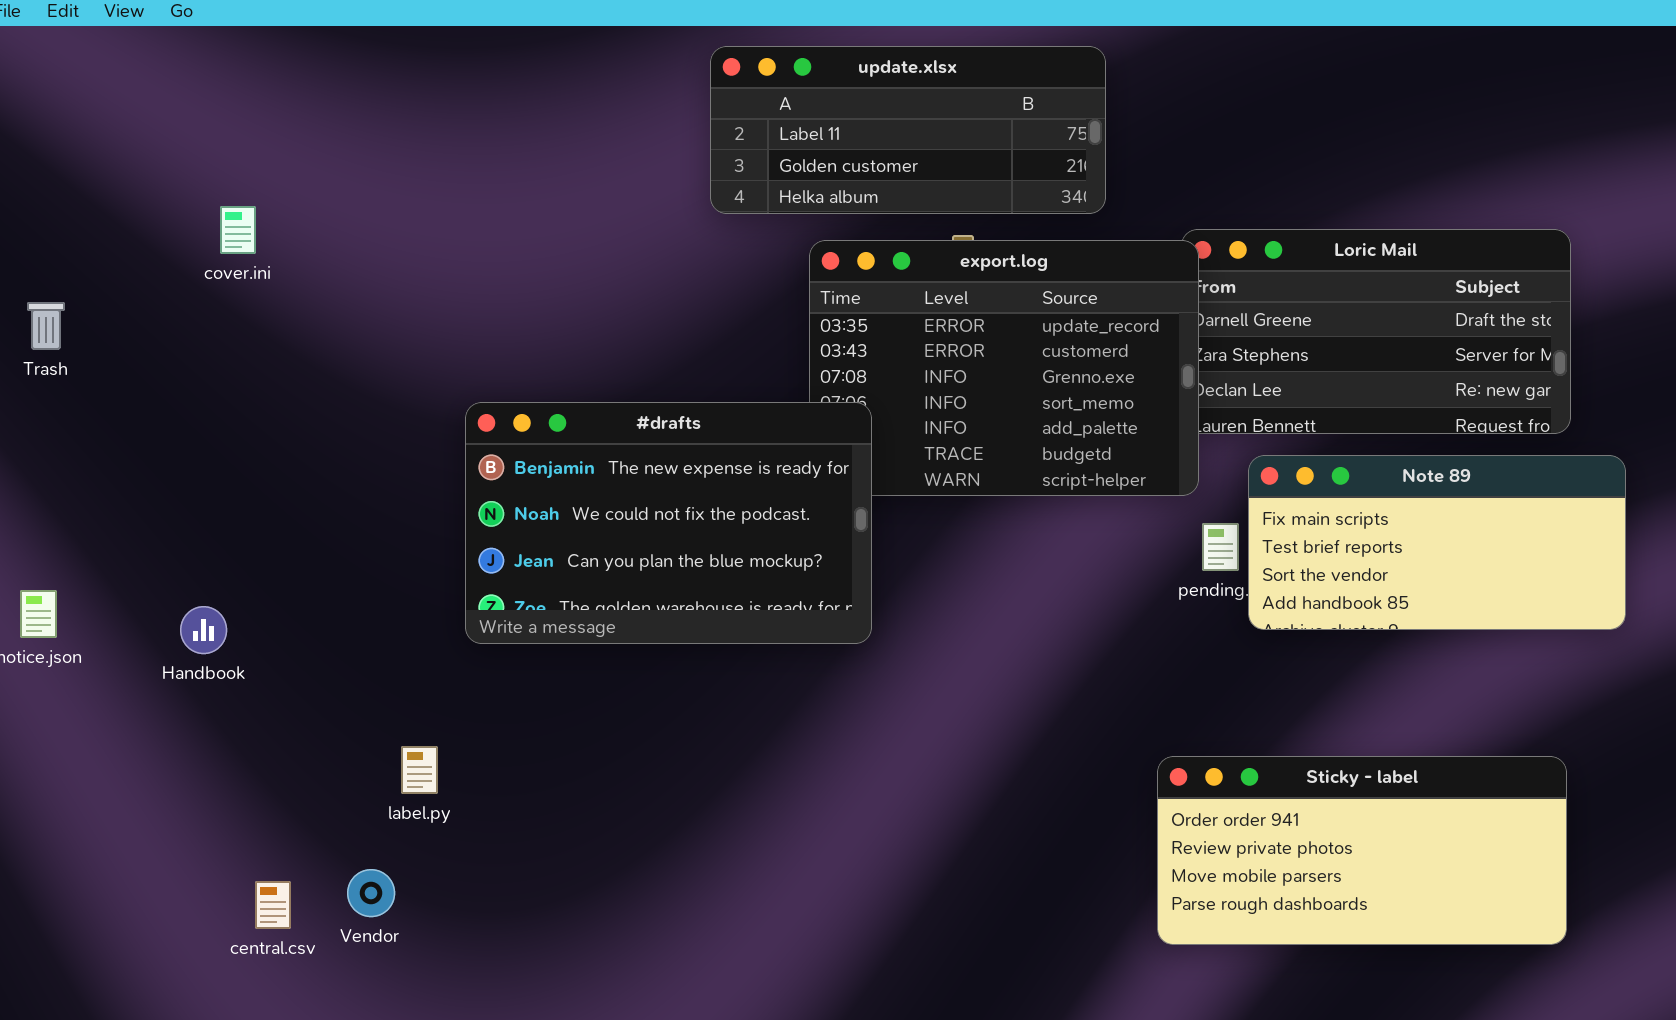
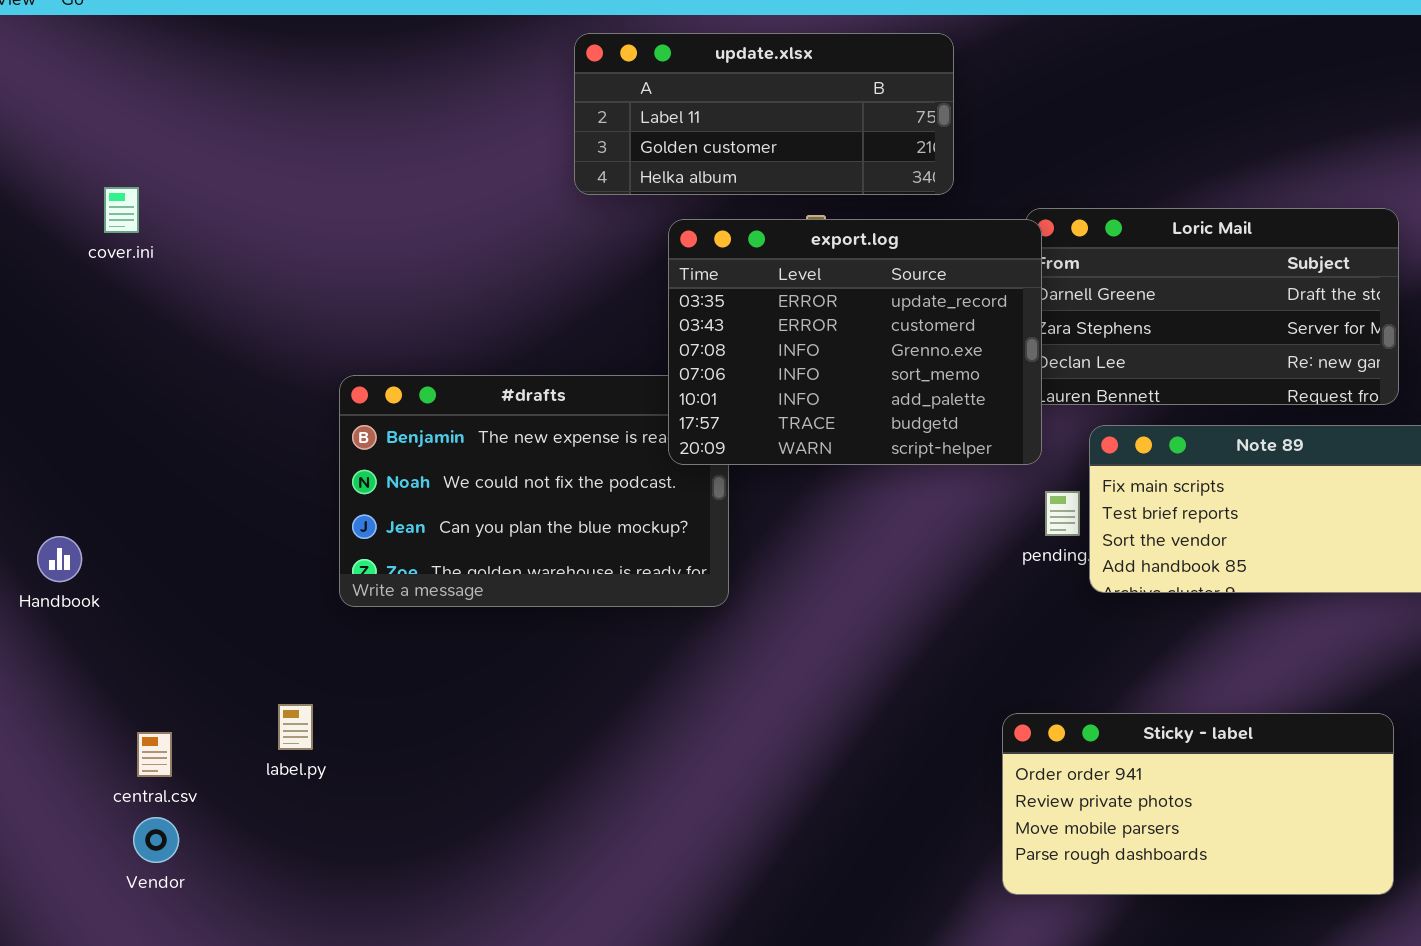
export.log: [809,240,1199,496] -> [668,219,1042,465], raised
Handbook: [180,606,227,654] -> [37,536,82,582], moved
Vendor: [347,869,395,917] -> [133,817,179,863], moved
central.csv: [255,881,291,929] -> [137,732,172,777], moved

